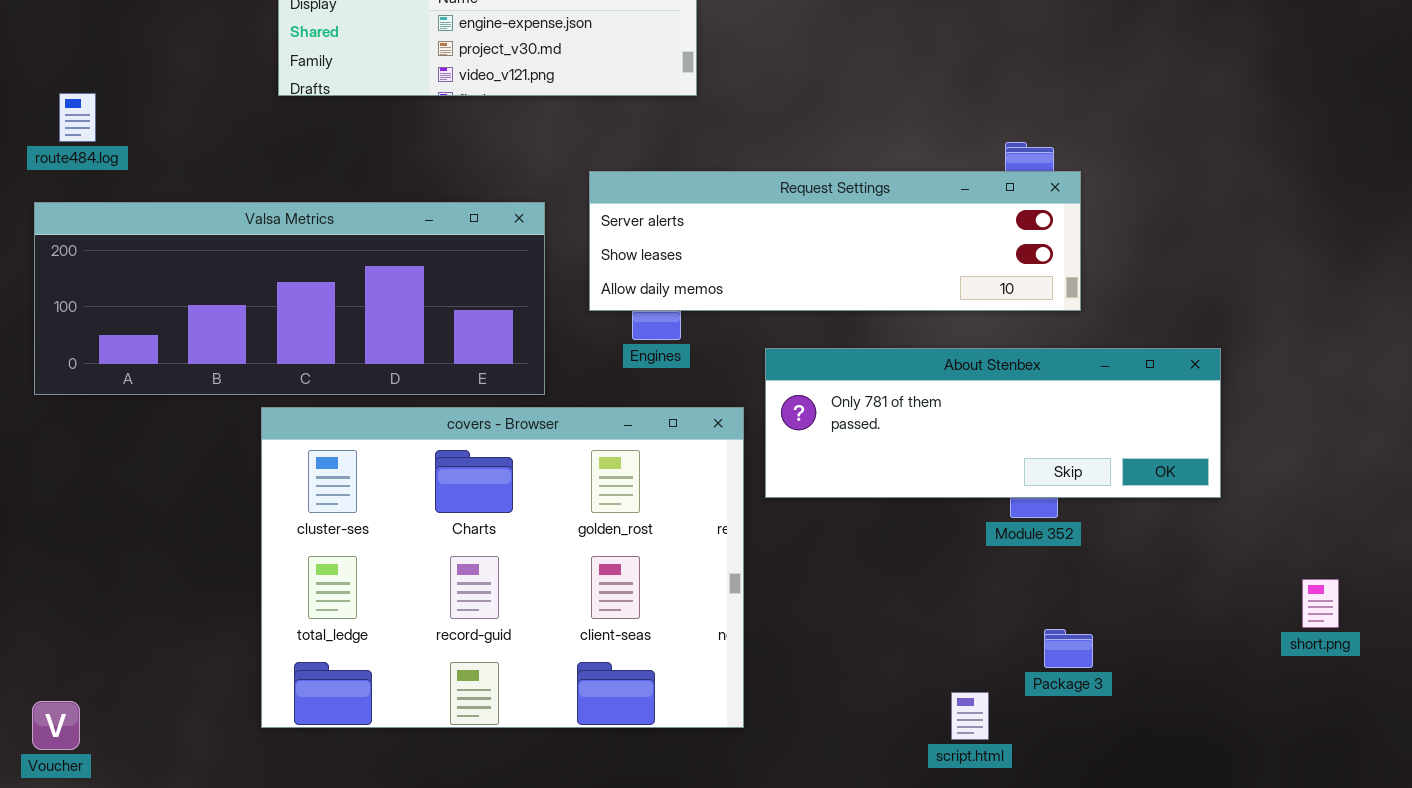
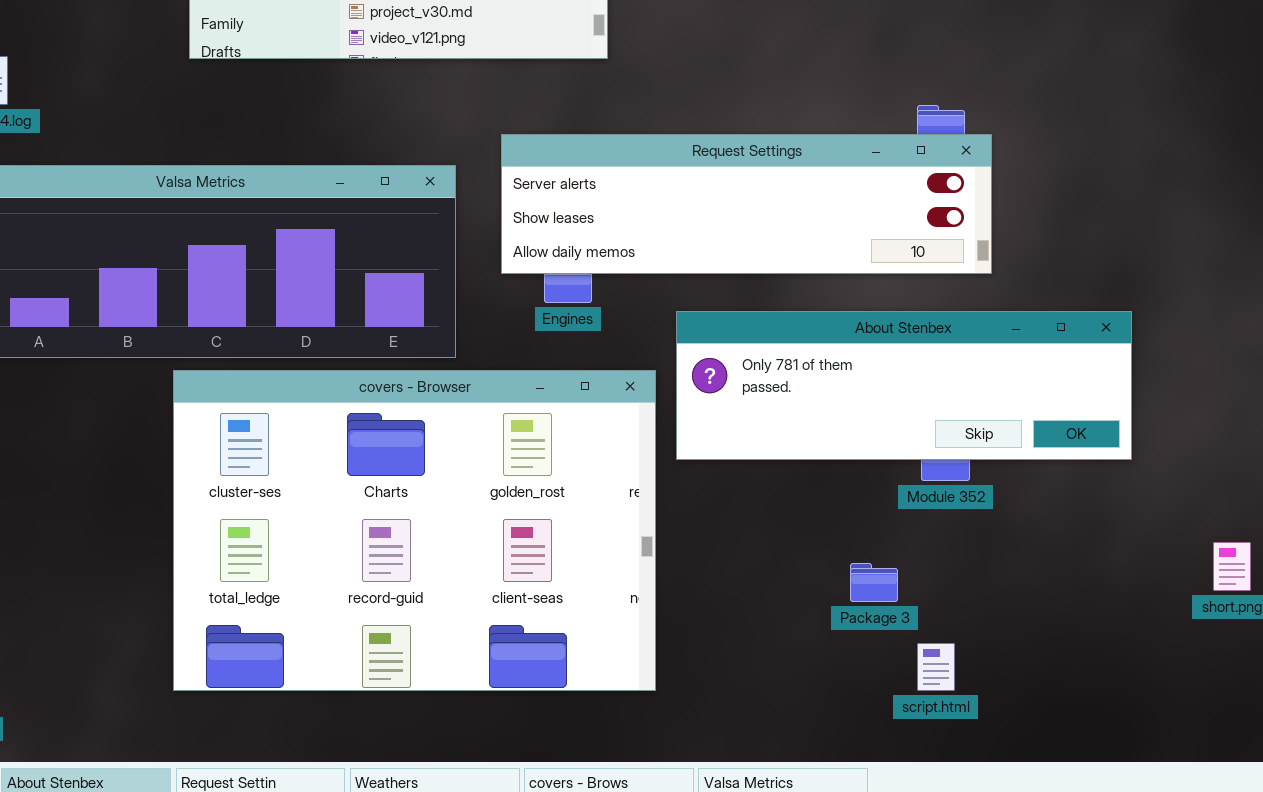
Package 3: [1044,629,1093,668] -> [850,563,898,602], moved
script.html: [951,692,989,740] -> [917,643,955,691], moved

